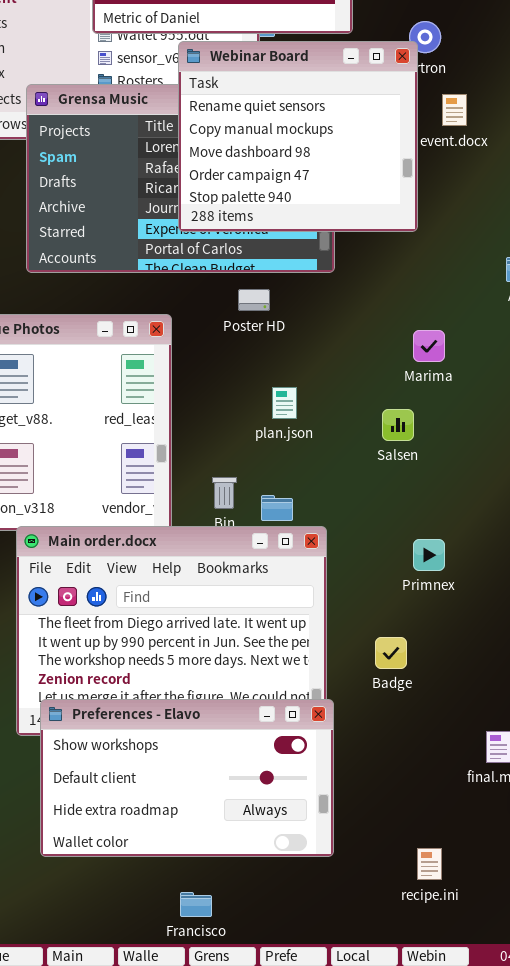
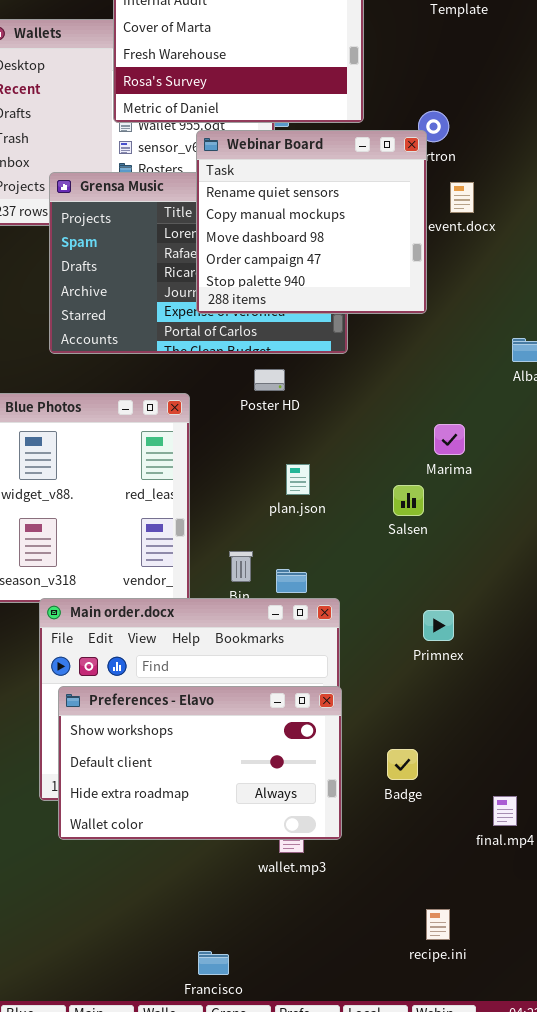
Marima: [413,330,445,362] -> [434,424,465,455], moved
Badge: [375,637,407,669] -> [387,749,418,780], moved
Preferences - Elavo: [40,699,334,857] -> [58,686,342,840], moved

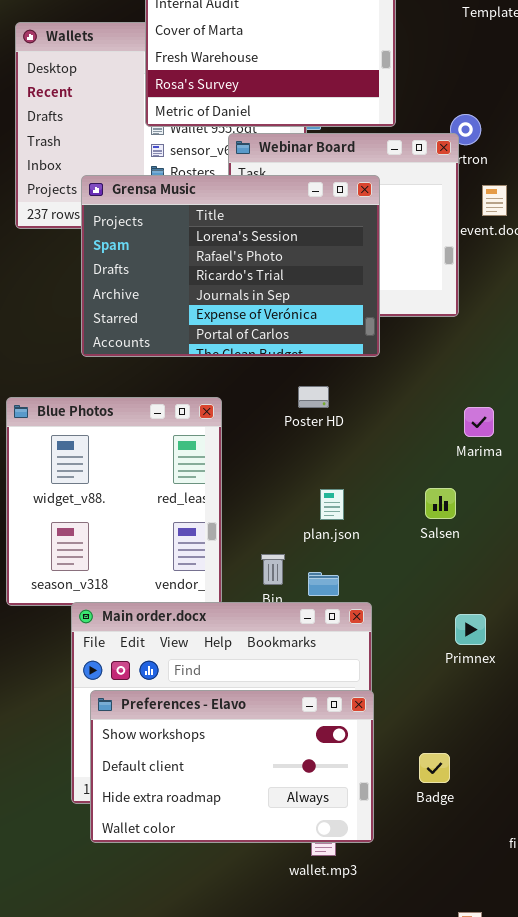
Grensa Music: [49,172,348,354] -> [81,175,380,357], raised
Poster HD: [254,369,285,391] -> [298,386,329,408], moved
Marima: [434,424,465,455] -> [464,407,494,437], moved
plan.json: [286,464,310,495] -> [320,489,344,520], moved

